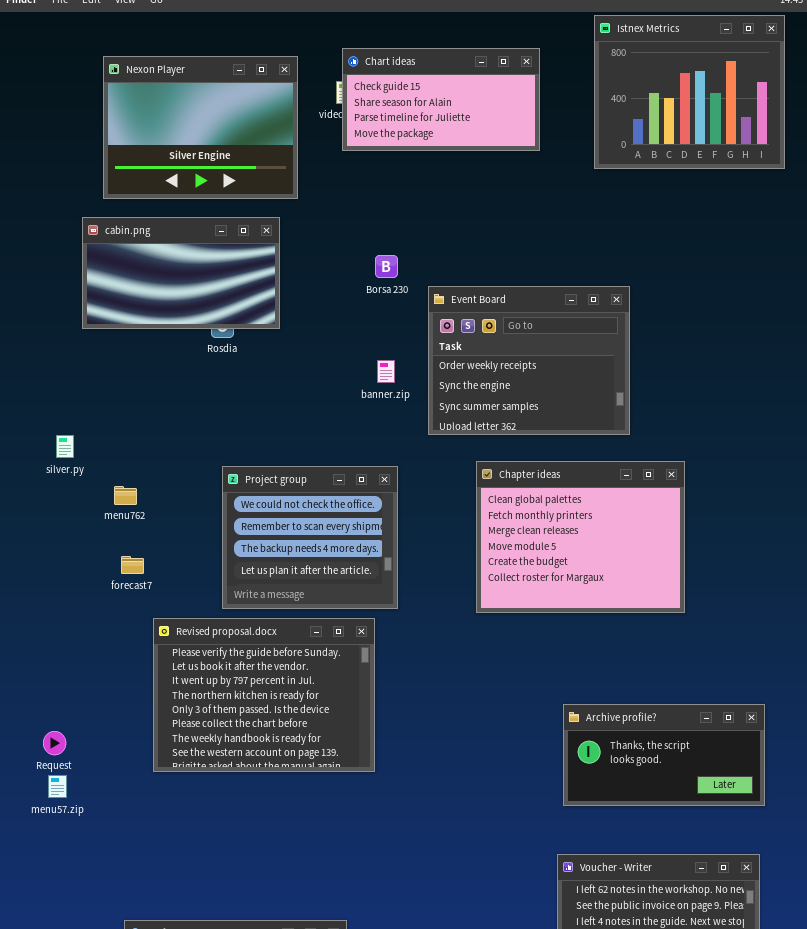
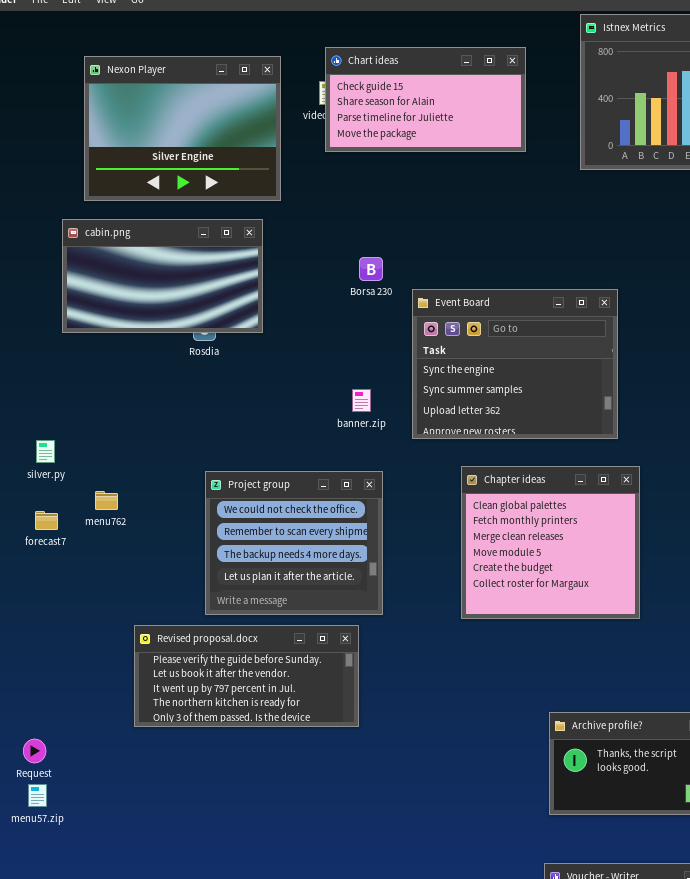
Event Board: [428,286,630,435] -> [412,289,618,439], scrolled down 1 row
banner.zip: [377,360,395,383] -> [352,389,371,412], moved
Chapter ideas: [476,461,685,613] -> [461,466,640,619], resized
forecast7: [121,556,144,574] -> [35,511,58,530], moved
Revised proposal.docx: [153,618,375,772] -> [134,625,359,727], resized

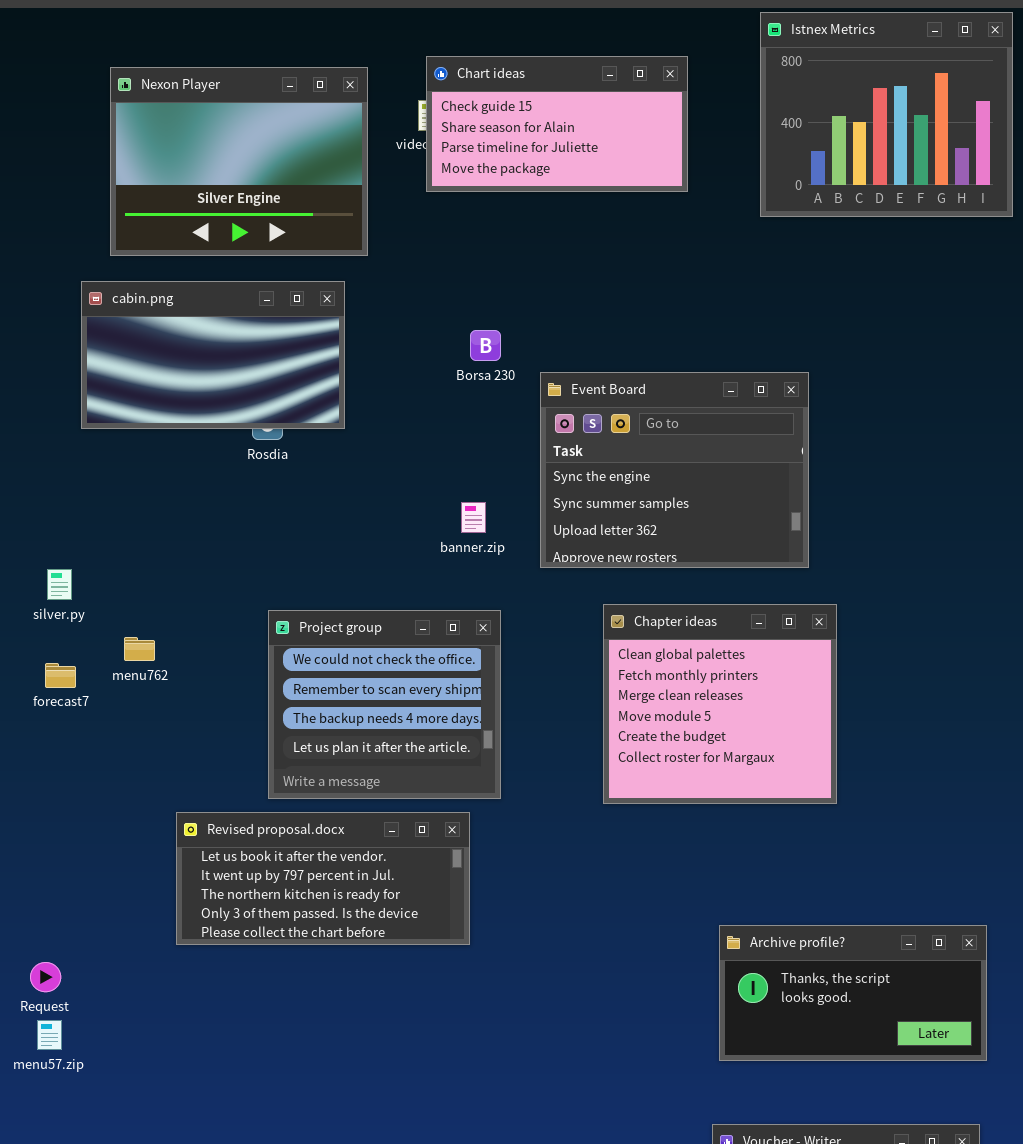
Revised proposal.docx: [134,625,359,727] -> [176,812,470,945], scrolled down 1 row

